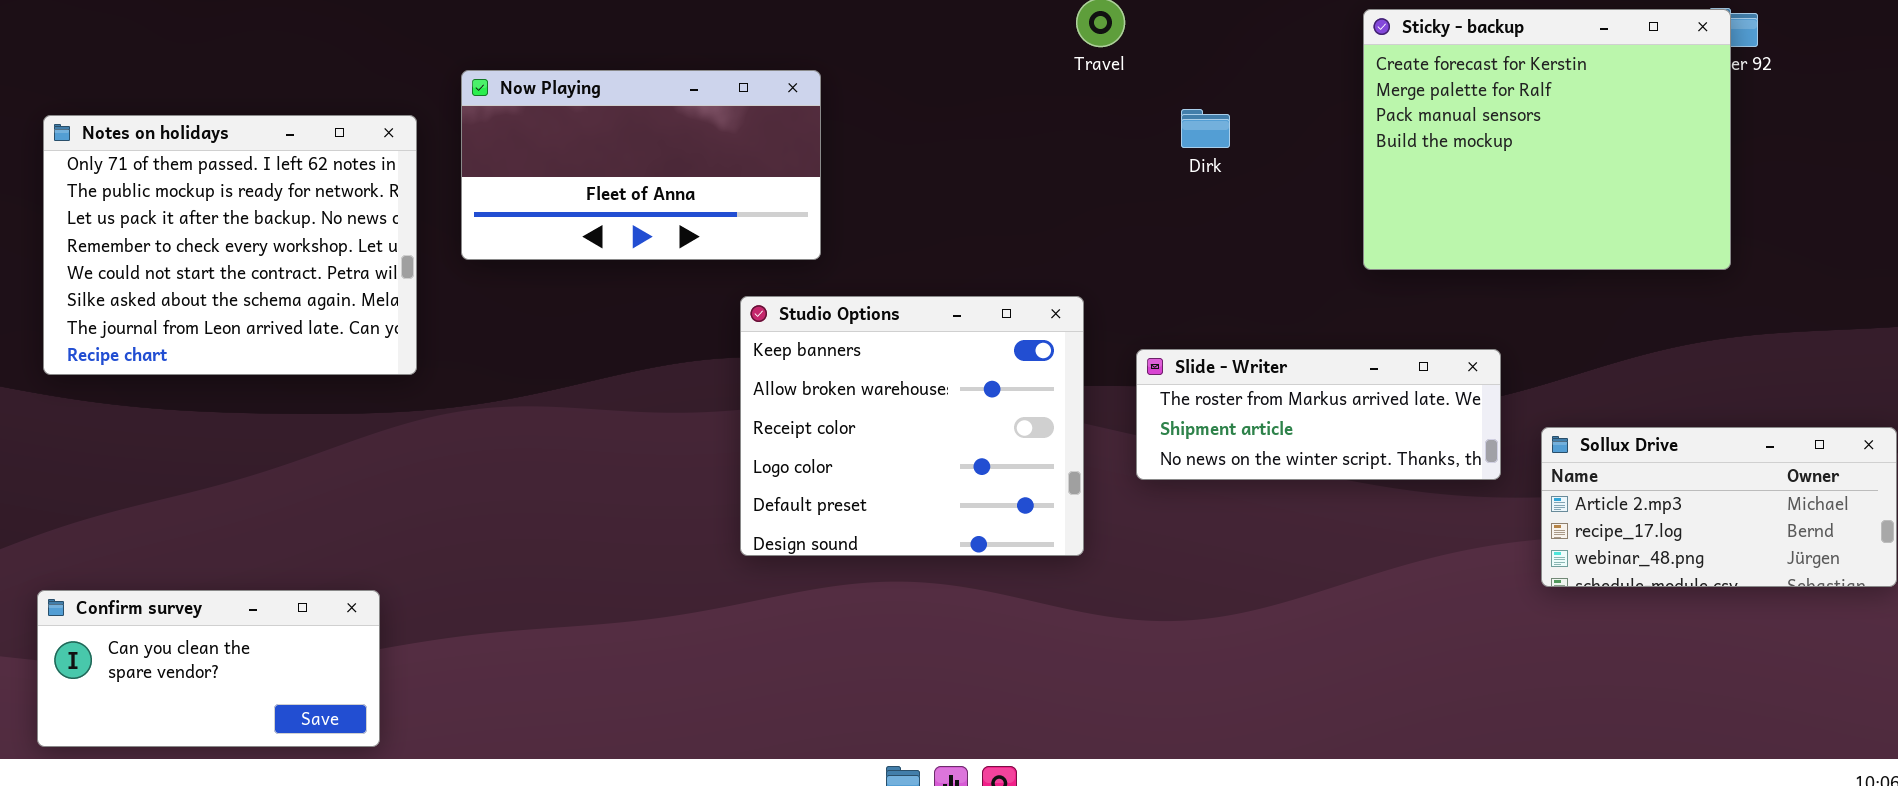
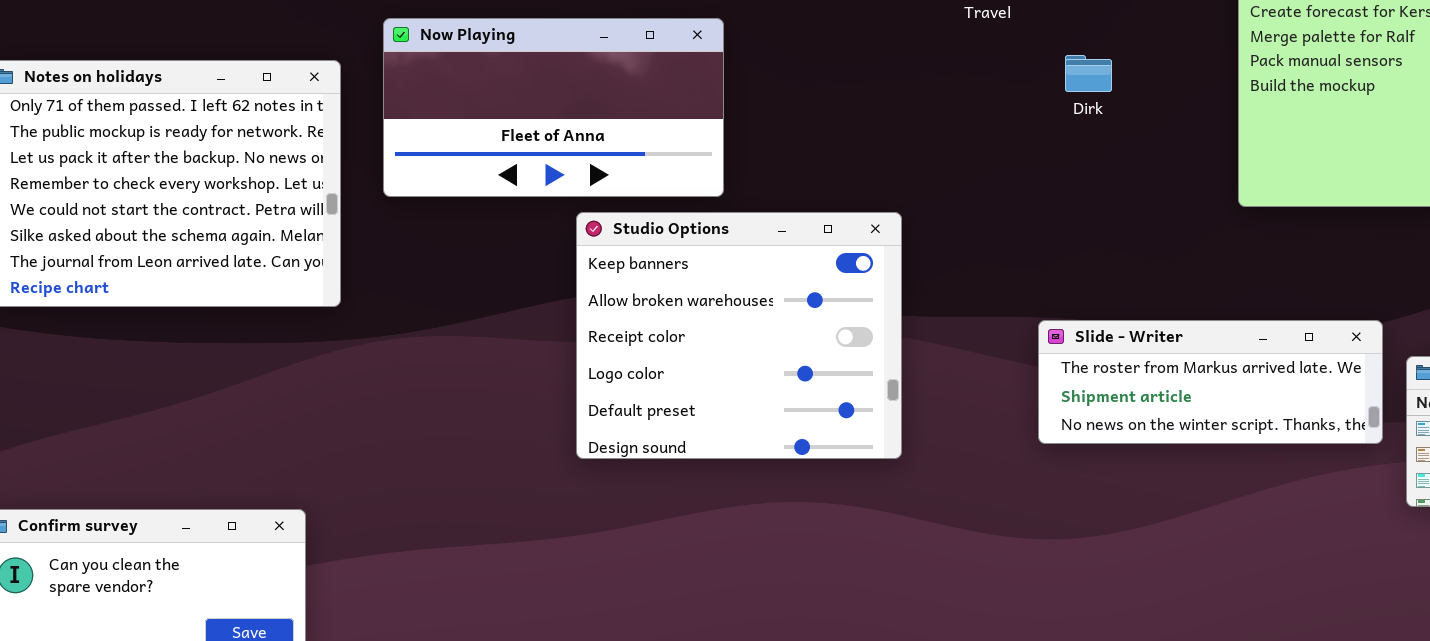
Studio Options: [740,296,1084,556] -> [576,212,902,459], moved
Slide - Writer: [1136,349,1501,480] -> [1038,320,1383,444], moved

